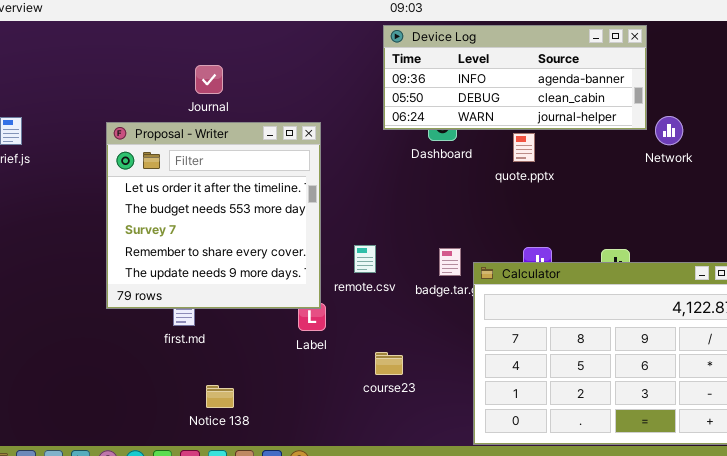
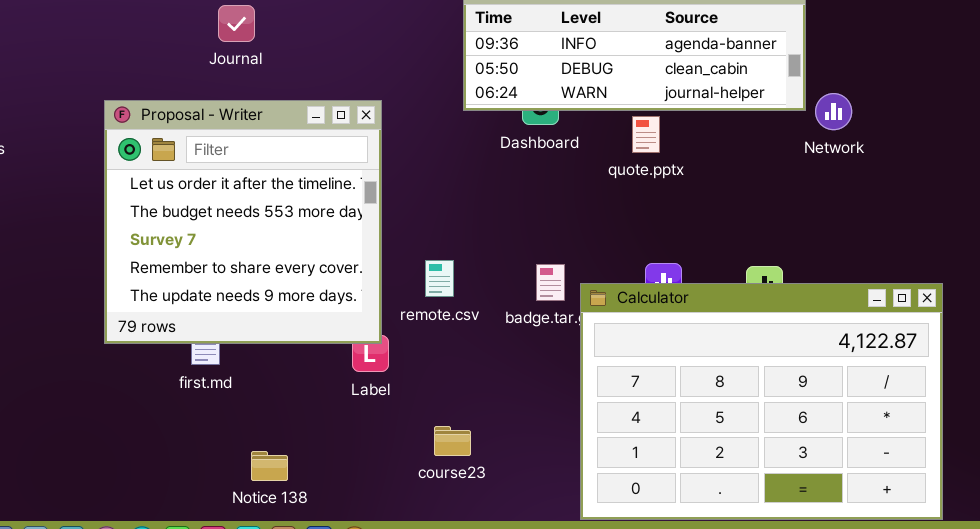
Journal: [195,65,223,94] -> [218,5,255,42], moved
course23: [375,352,403,375] -> [434,426,471,456], moved
Notice 138: [206,385,234,408] -> [251,451,288,481], moved

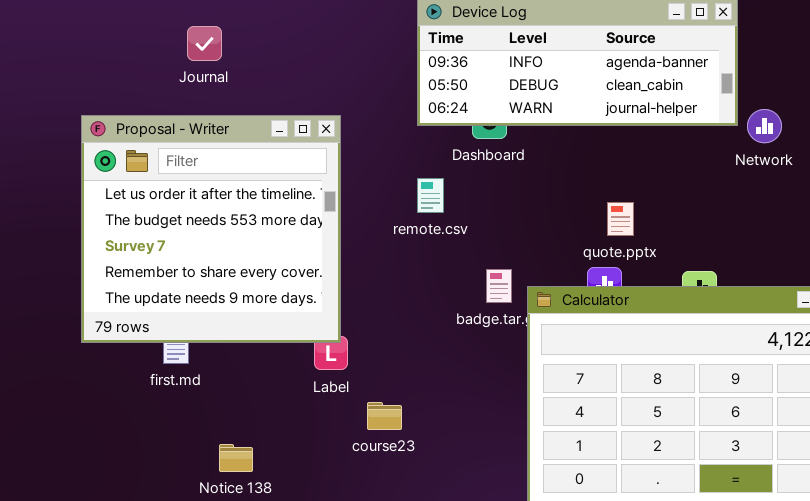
quote.pptx: [632,116,660,153] -> [607,202,634,236], moved
remote.csv: [425,260,454,297] -> [417,178,444,213], moved
course23: [434,426,471,456] -> [367,402,402,430], moved

